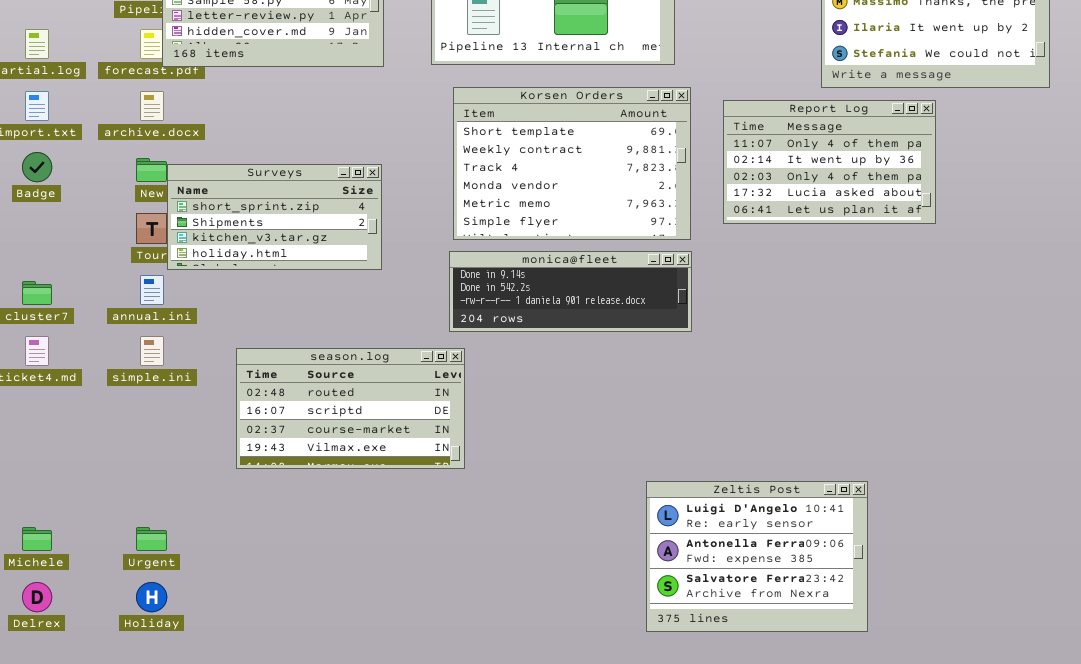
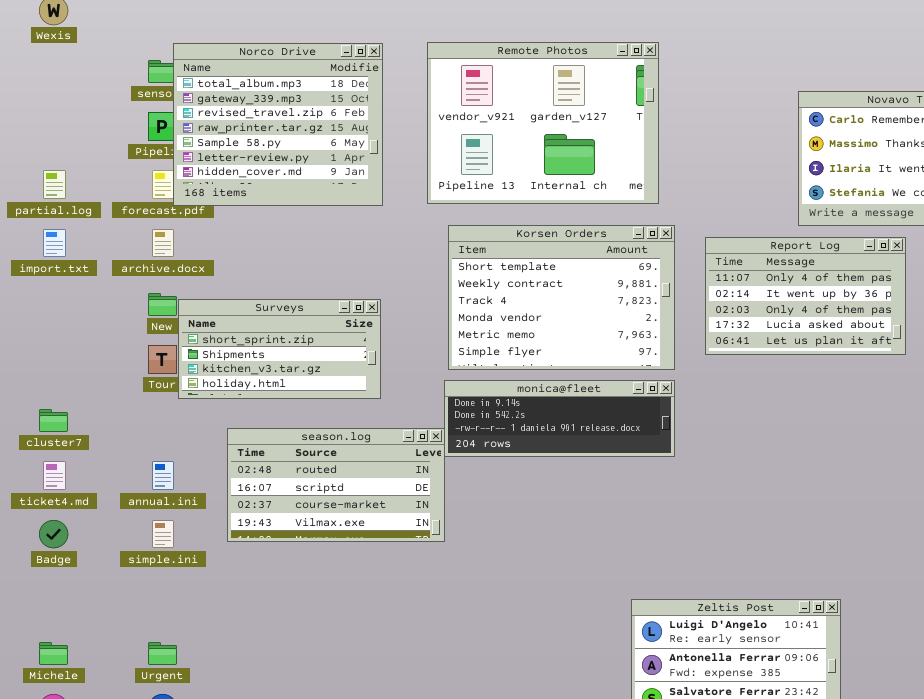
Badge: [22,152,52,182] -> [39,520,68,548], moved
annual.ini: [140,275,164,305] -> [152,461,174,490], moved
simple.ini: [140,336,164,366] -> [152,520,174,548], moved
season.log: [236,348,465,469] -> [227,428,445,542], moved

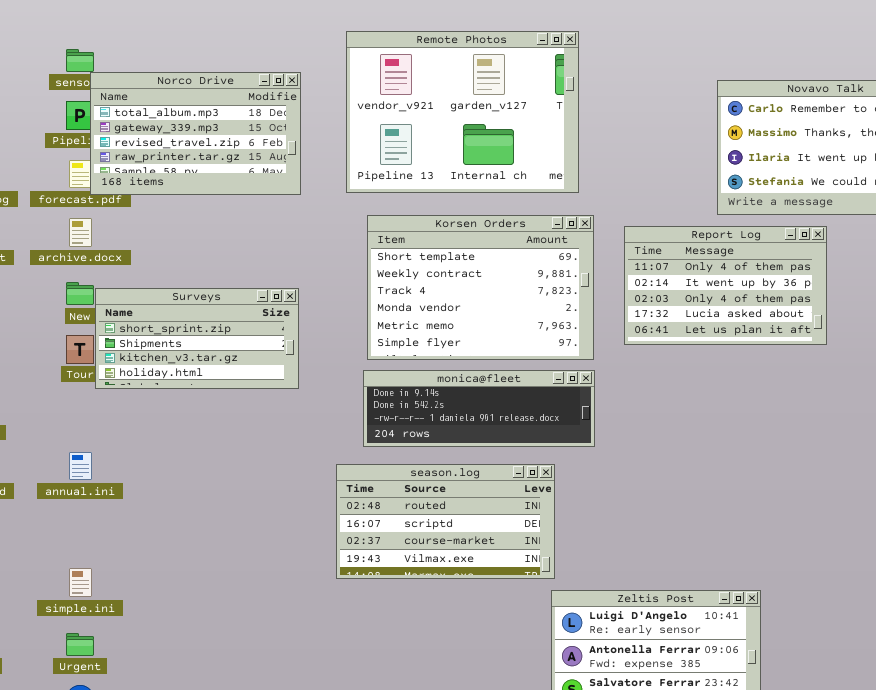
Norco Drive: [173,43,383,206] -> [90,72,301,195], resized
season.log: [227,428,445,542] -> [336,464,555,579], moved
simple.ini: [152,520,174,548] -> [69,568,92,597], moved

